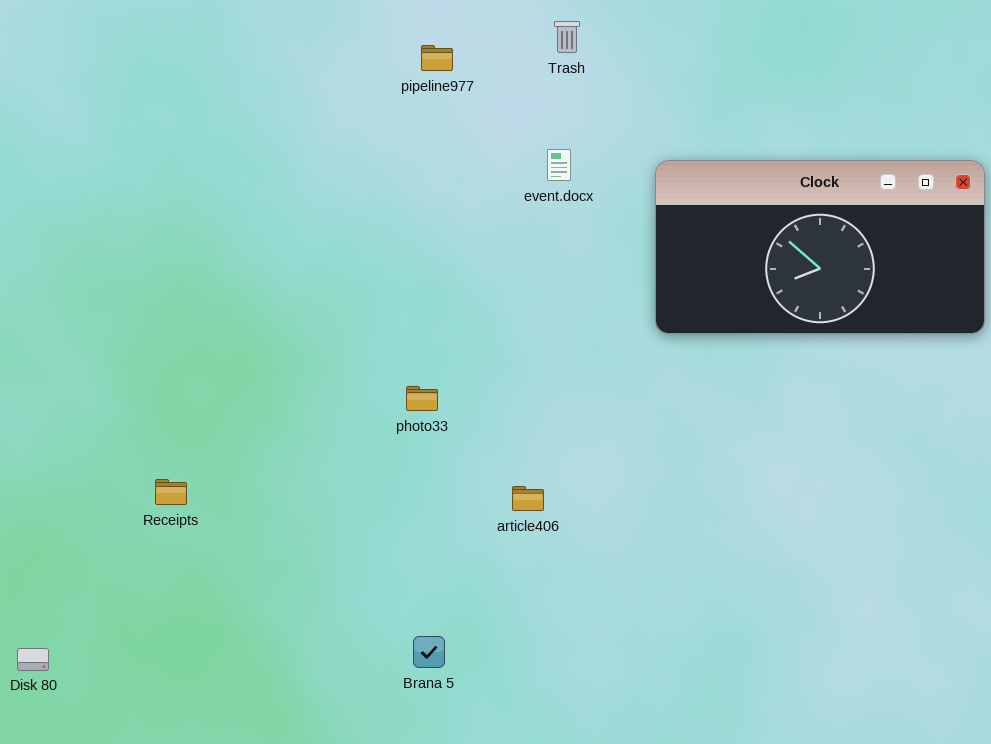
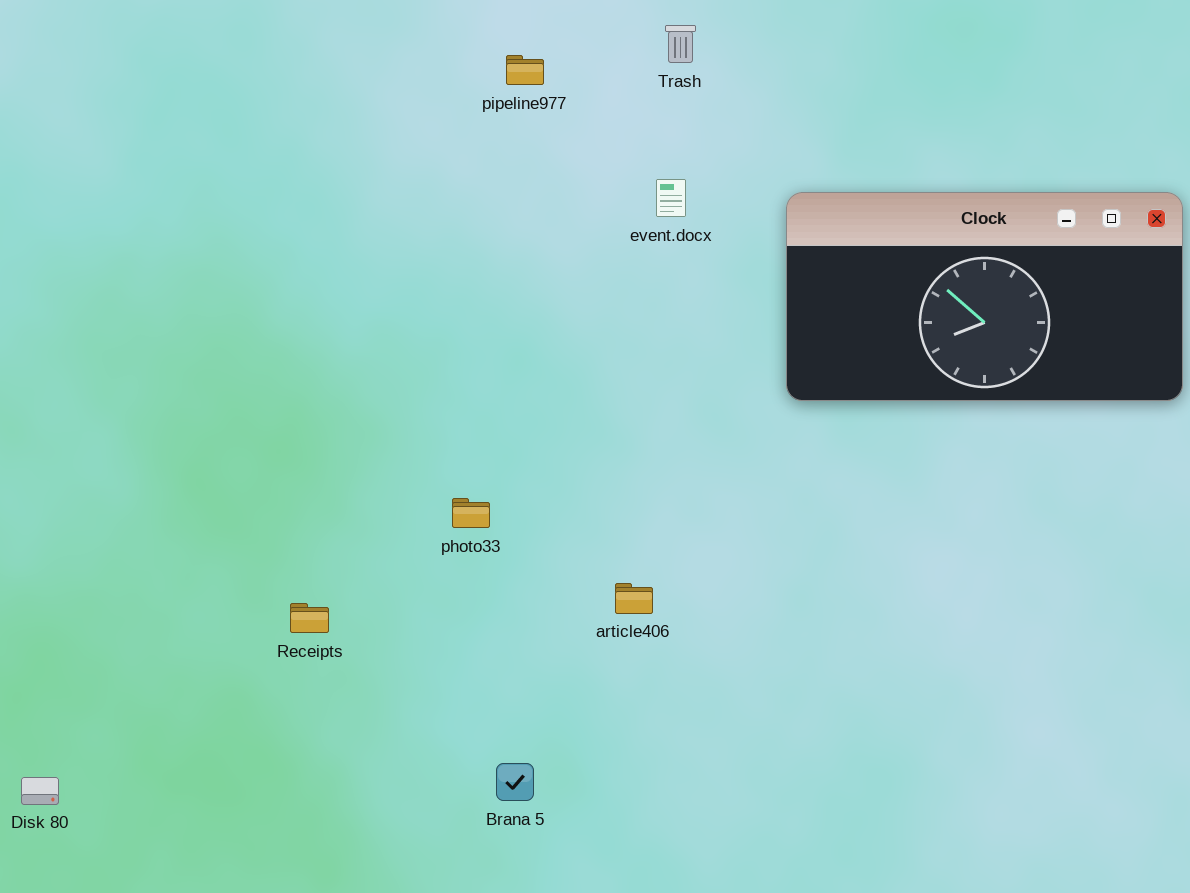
photo33: [406,386,438,411] -> [452,498,490,528], moved
Receipts: [155,479,187,505] -> [290,603,329,633], moved

